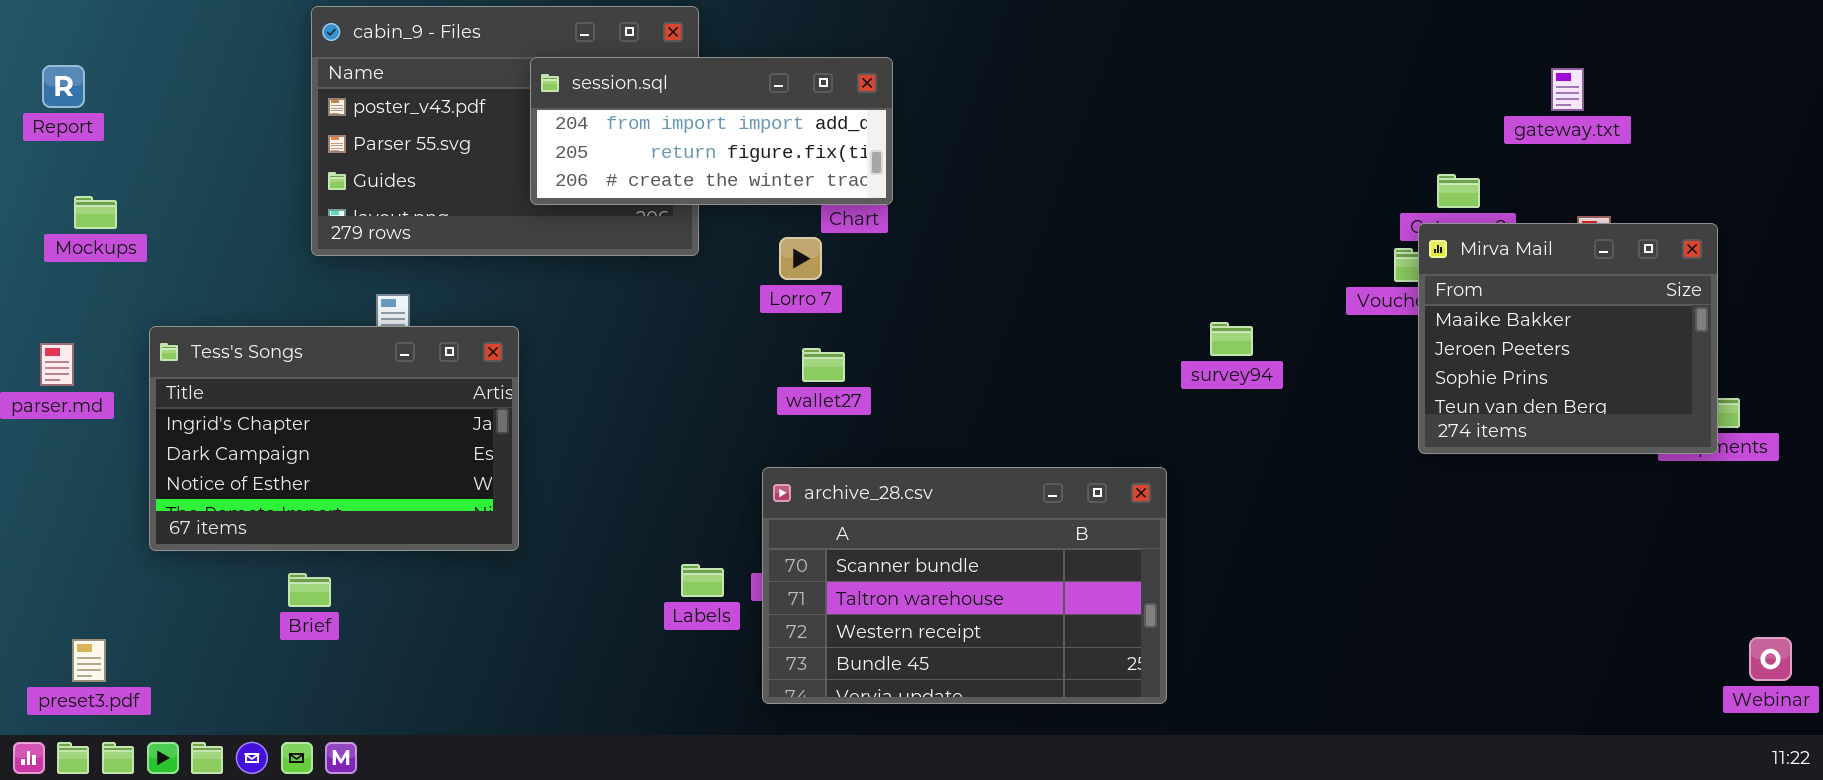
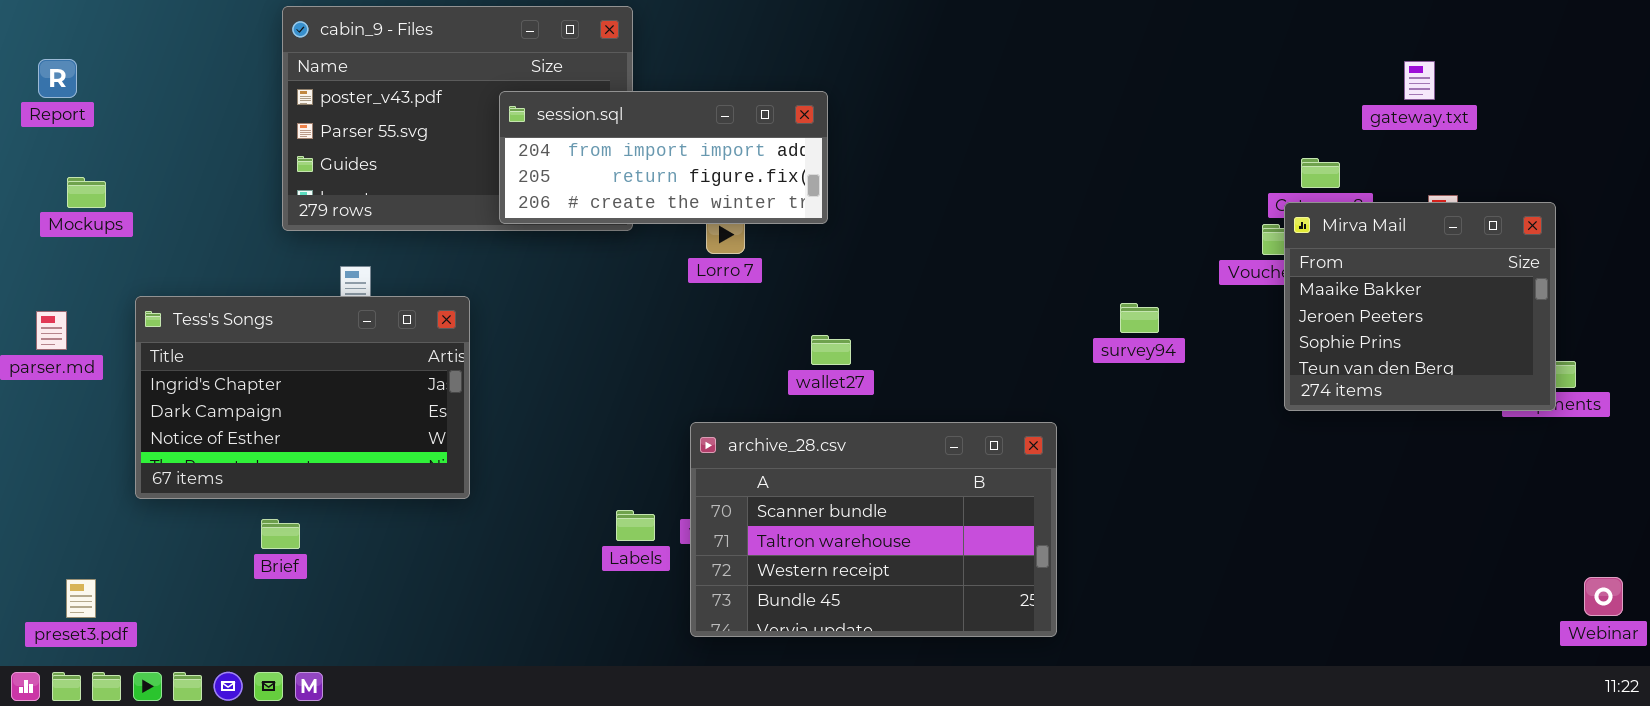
session.sql: [530,57,893,205] -> [499,91,828,224], moved
survey94: [1210,322,1253,356] -> [1120,303,1159,333], moved
wallet27: [802,348,845,382] -> [811,335,851,365], moved

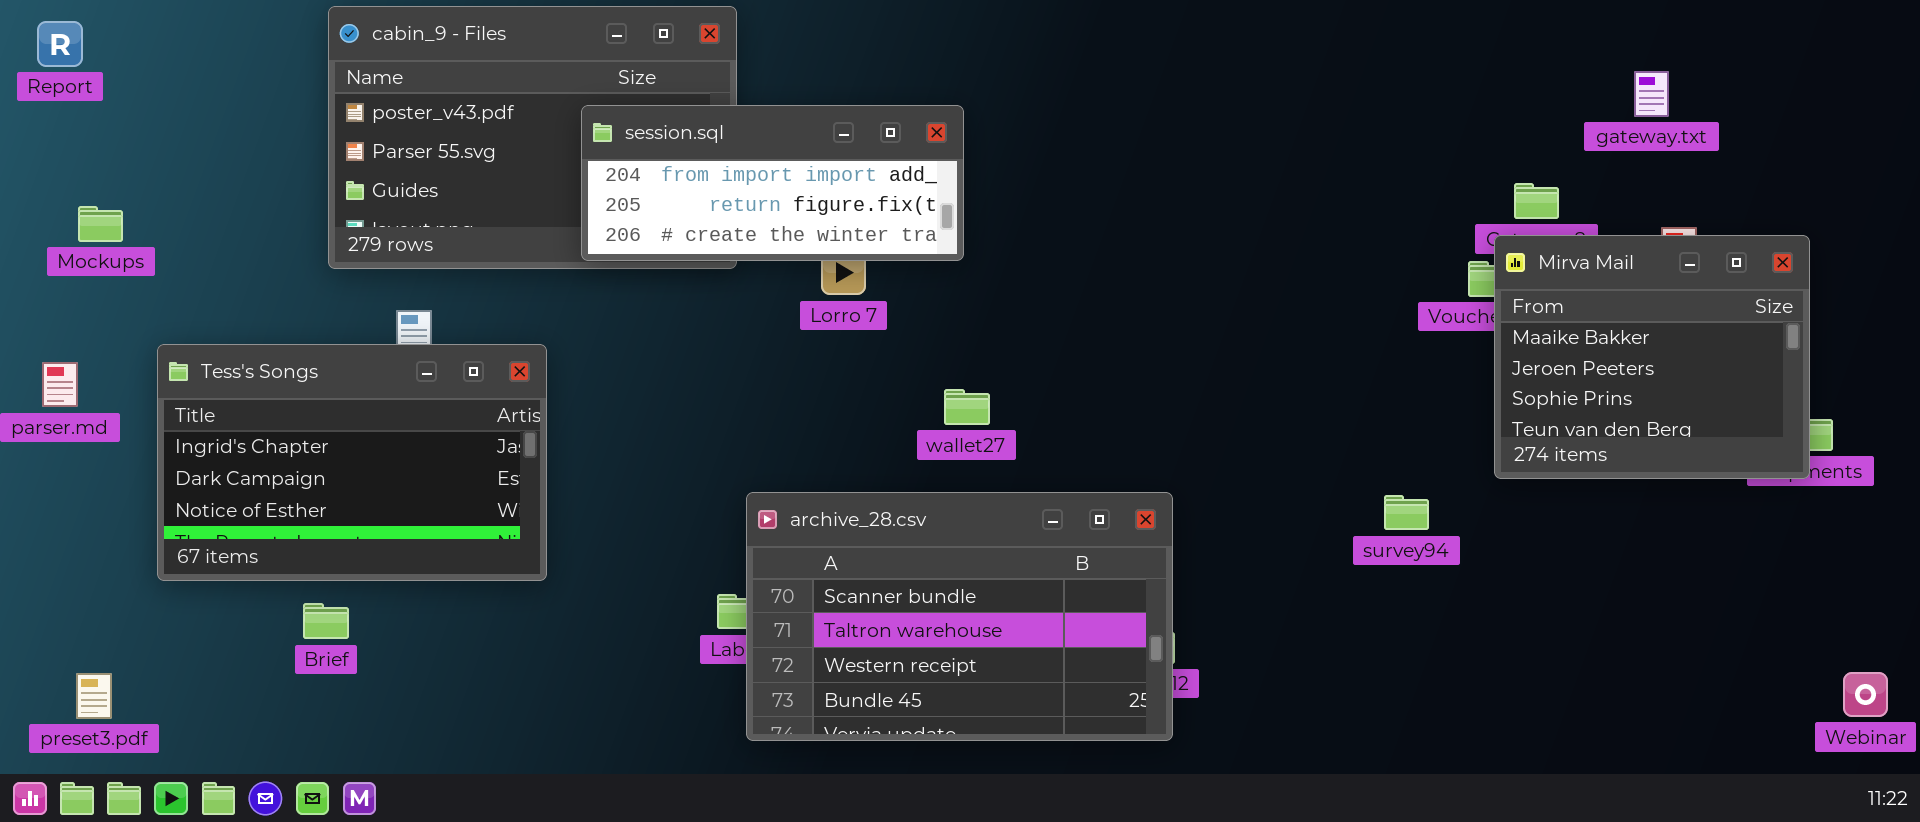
Report: [38,59,77,98] -> [37,21,83,67], moved
survey94: [1120,303,1159,333] -> [1384,495,1429,530], moved
archive_28.csv: [690,422,1057,637] -> [746,492,1173,741], moved

